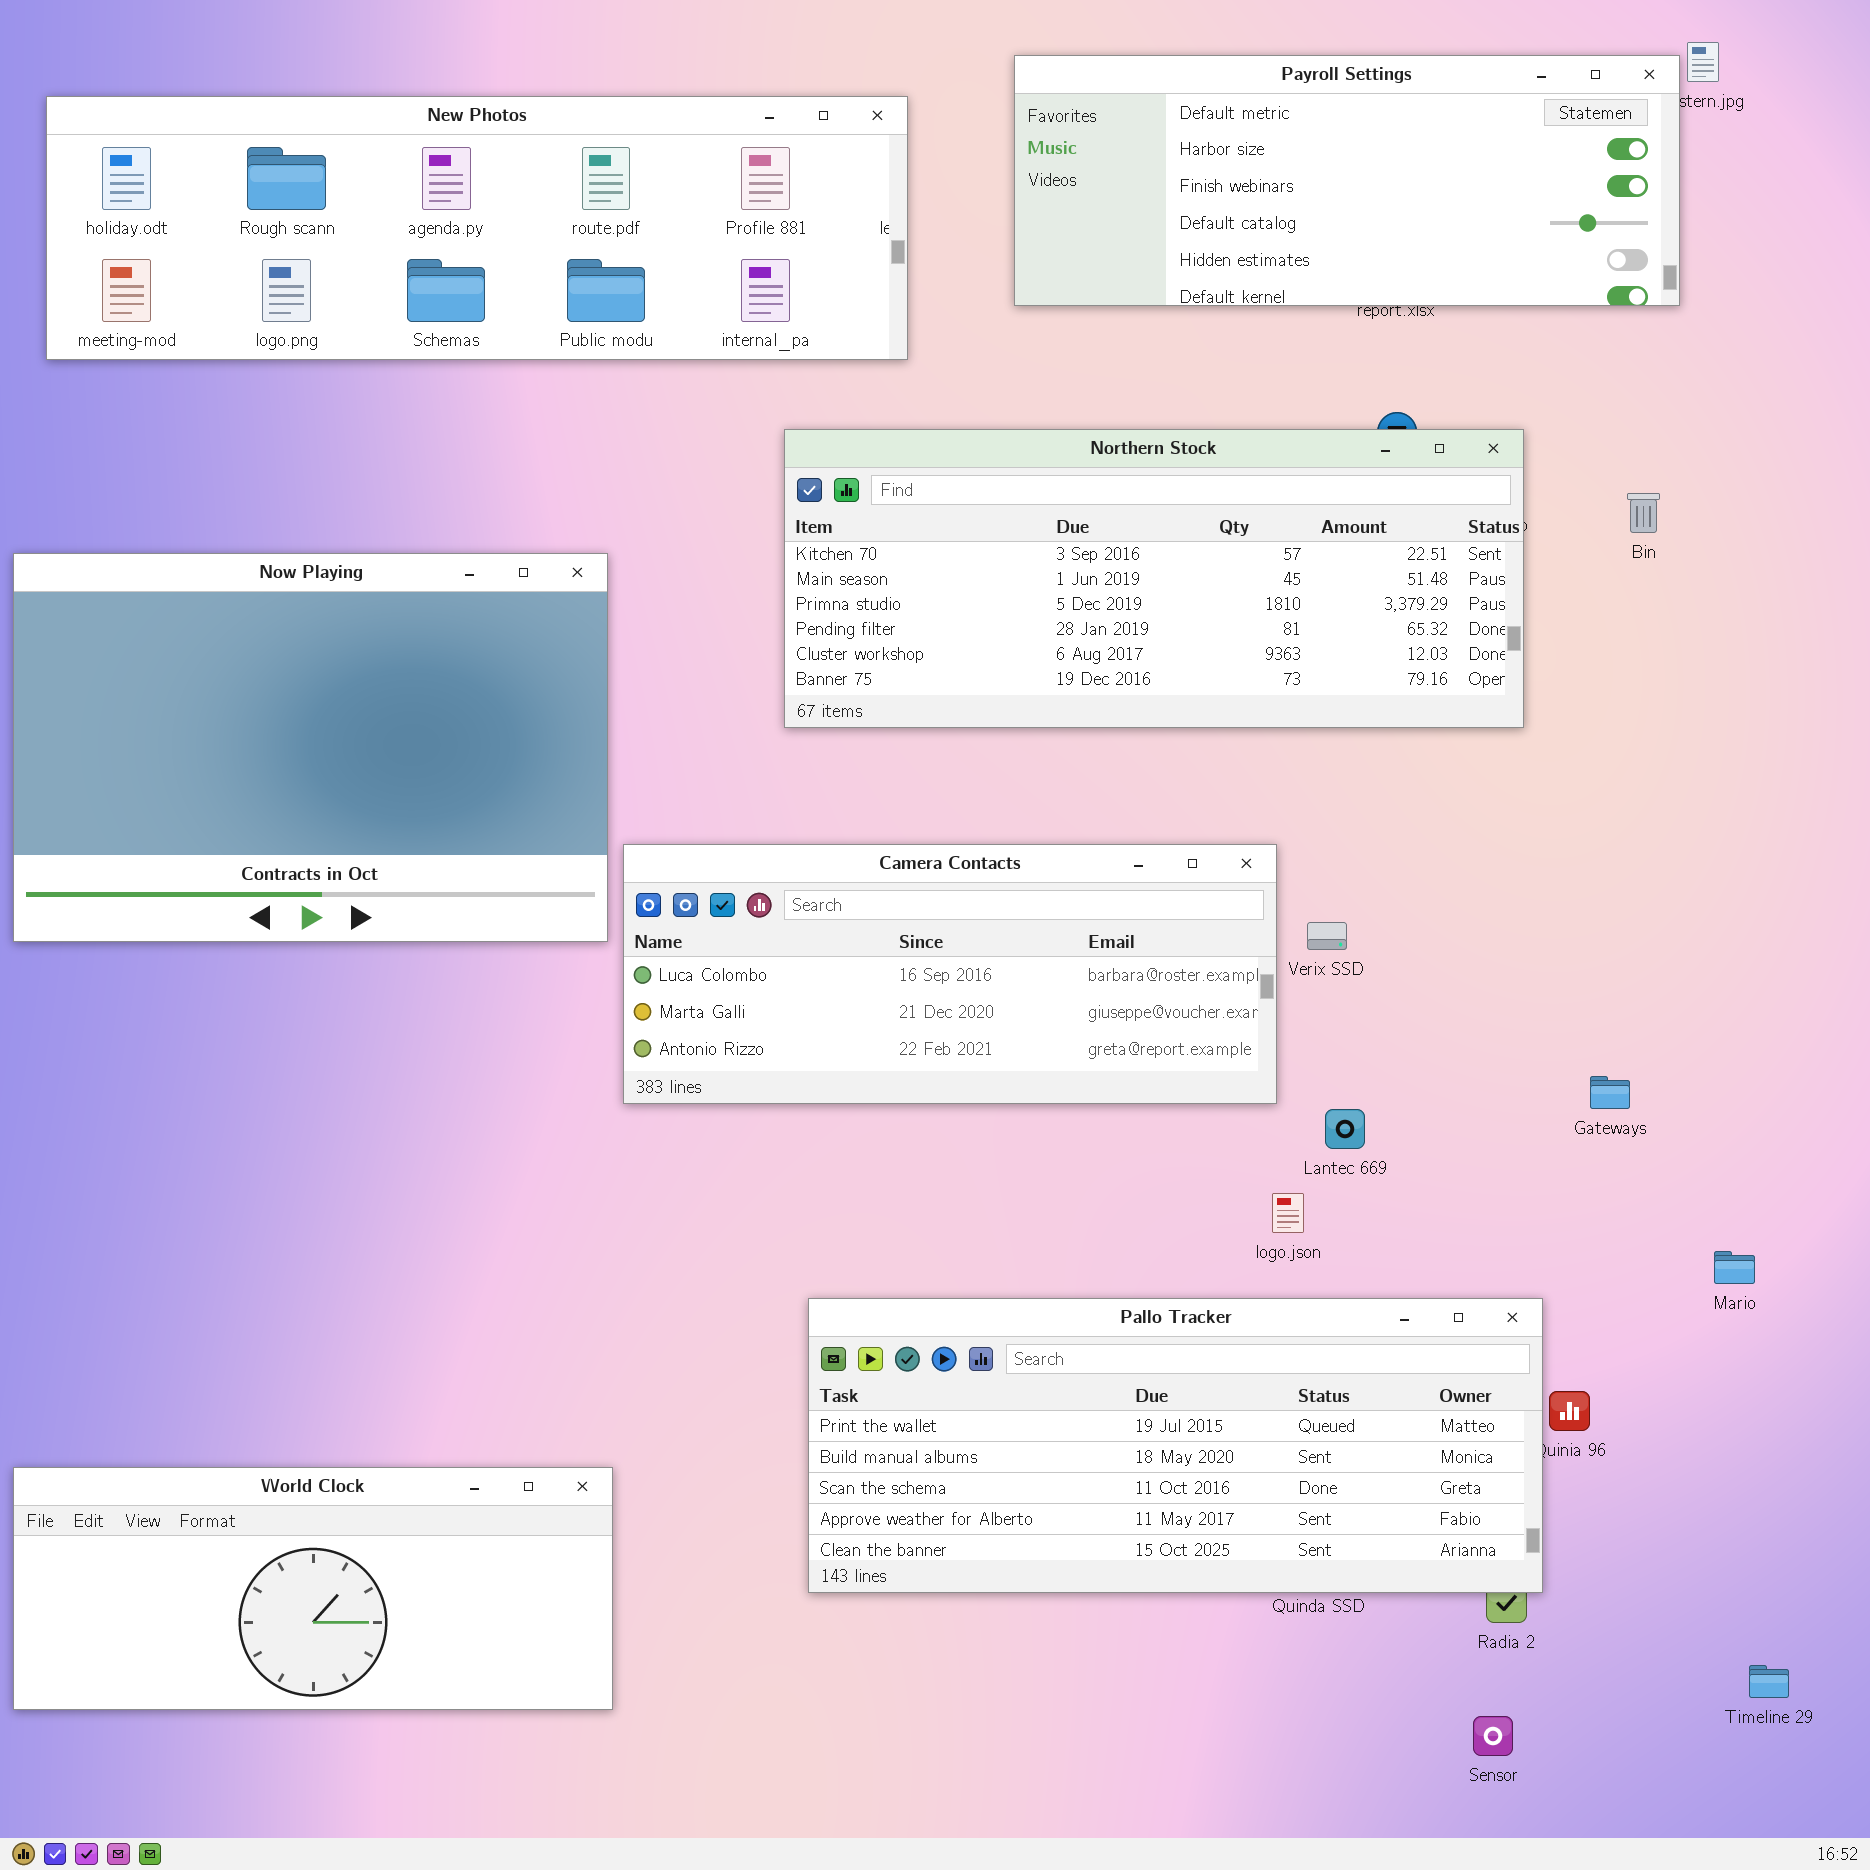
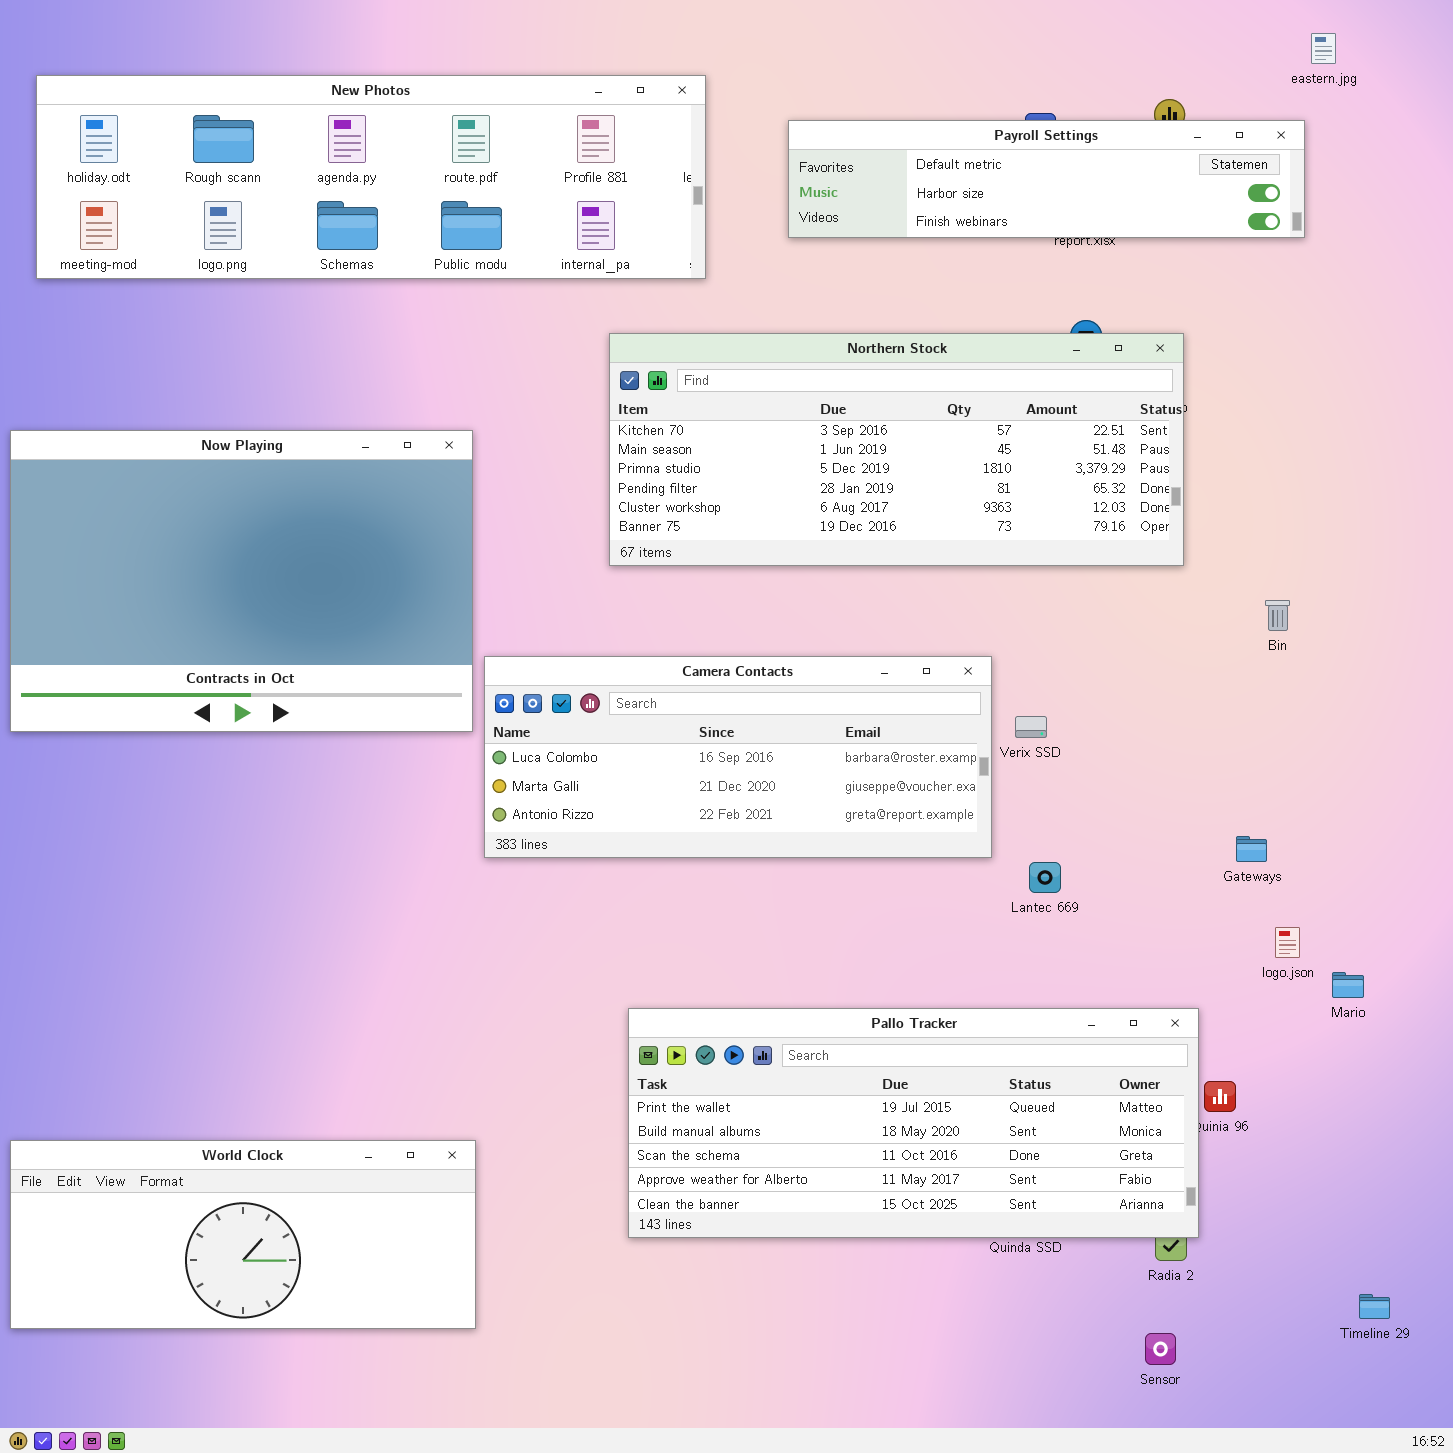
Payroll Settings: [1014,55,1680,306] -> [788,120,1305,238], resized
Bin: [1627,493,1660,533] -> [1265,600,1290,631], moved
logo.json: [1272,1193,1304,1233] -> [1275,927,1300,958], moved

